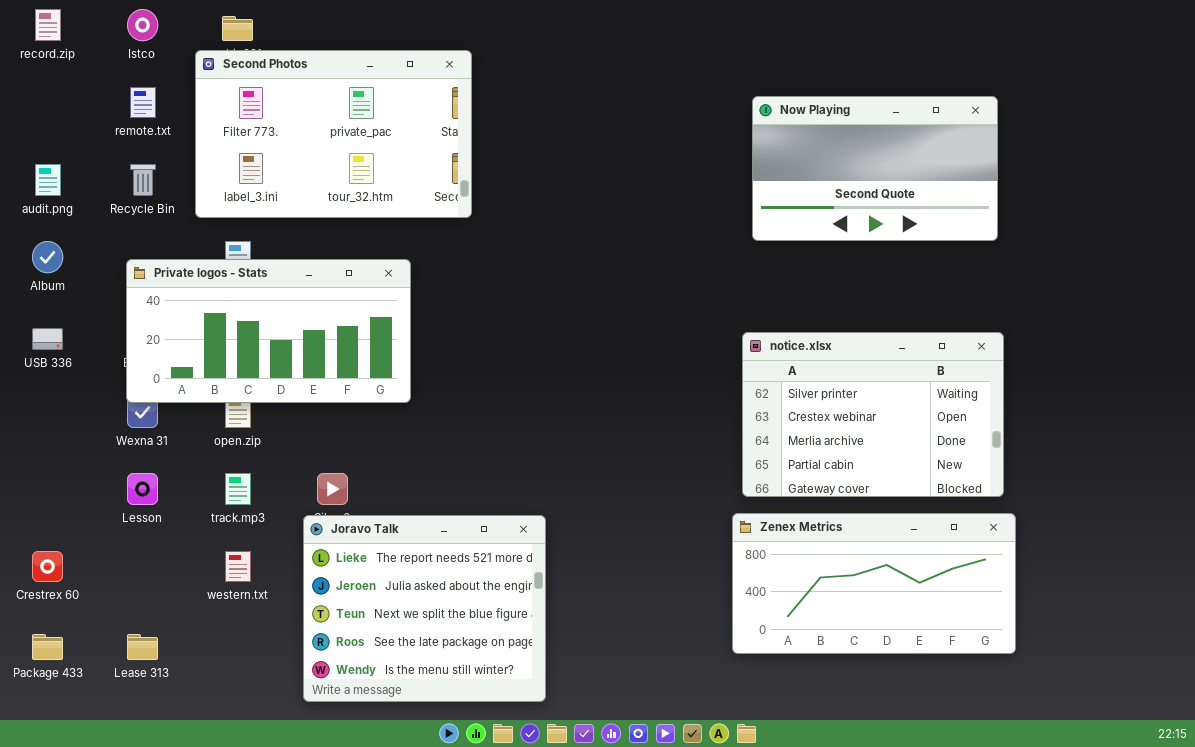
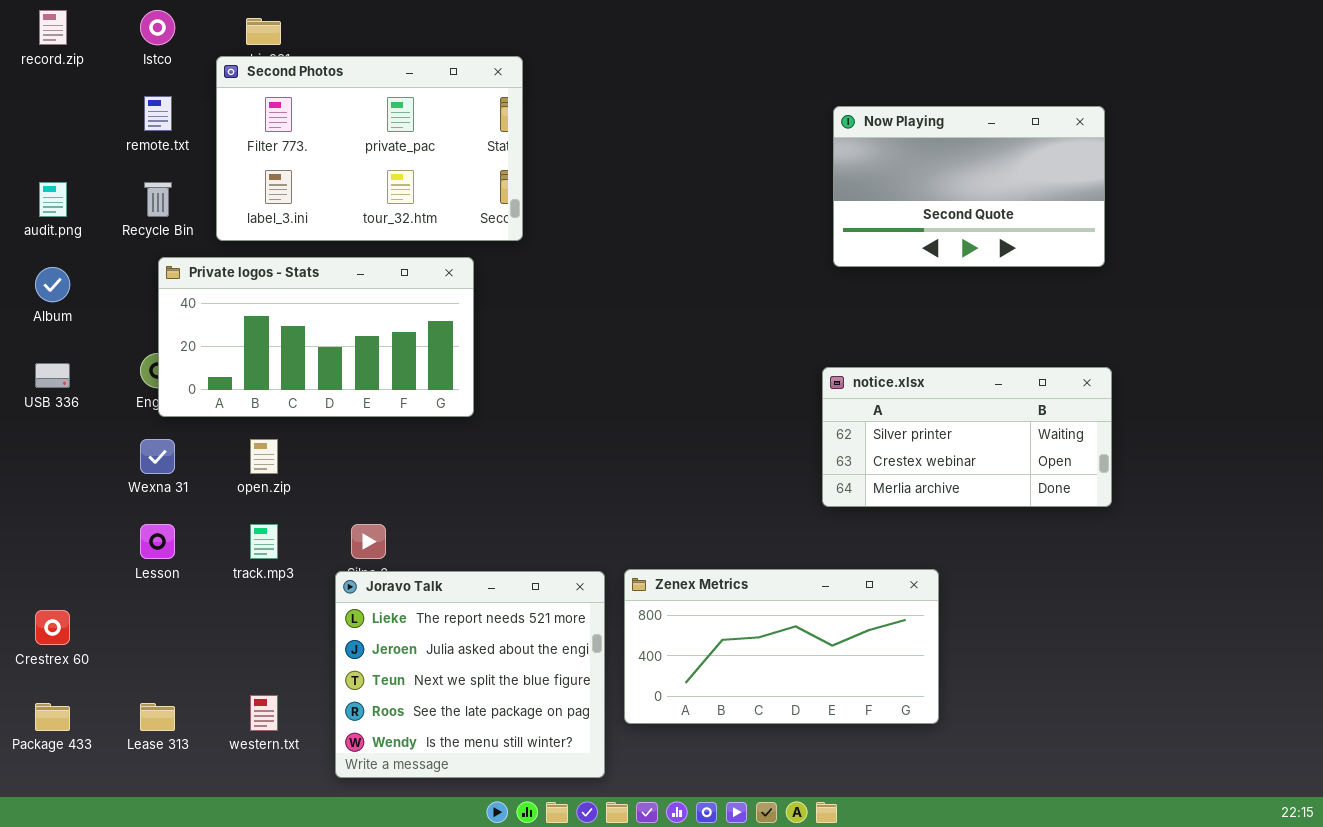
Private logos - Stats: [126,259,411,403] -> [158,257,474,417], moved
notice.xlsx: [742,332,1004,497] -> [822,367,1112,507], resized
Zenex Metrics: [732,513,1016,654] -> [624,569,939,724], moved
western.txt: [225,551,251,582] -> [250,695,278,731], moved

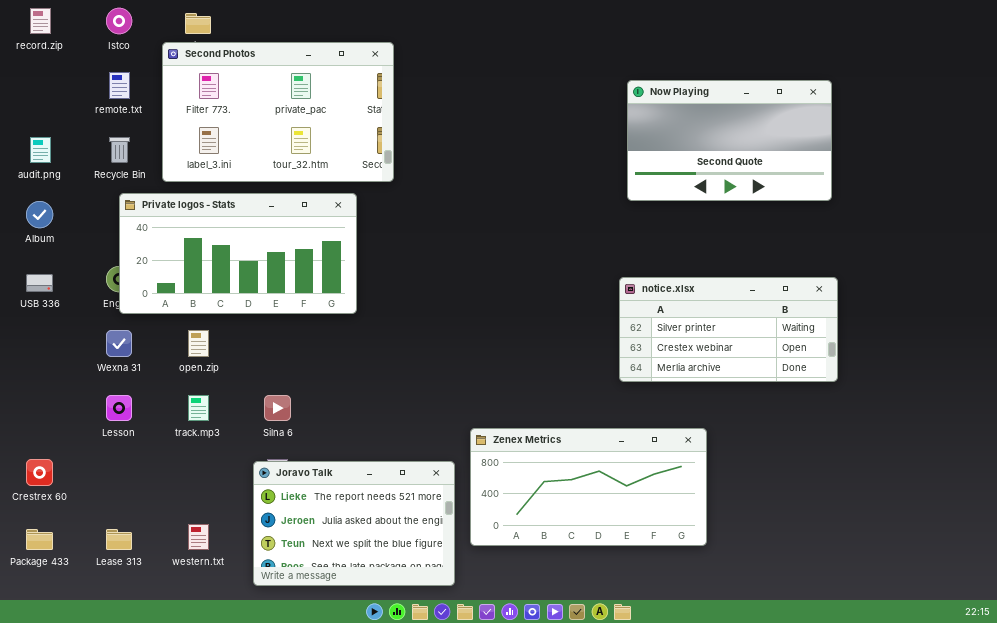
Joravo Talk: [335,571,605,778] -> [253,461,455,586], resized

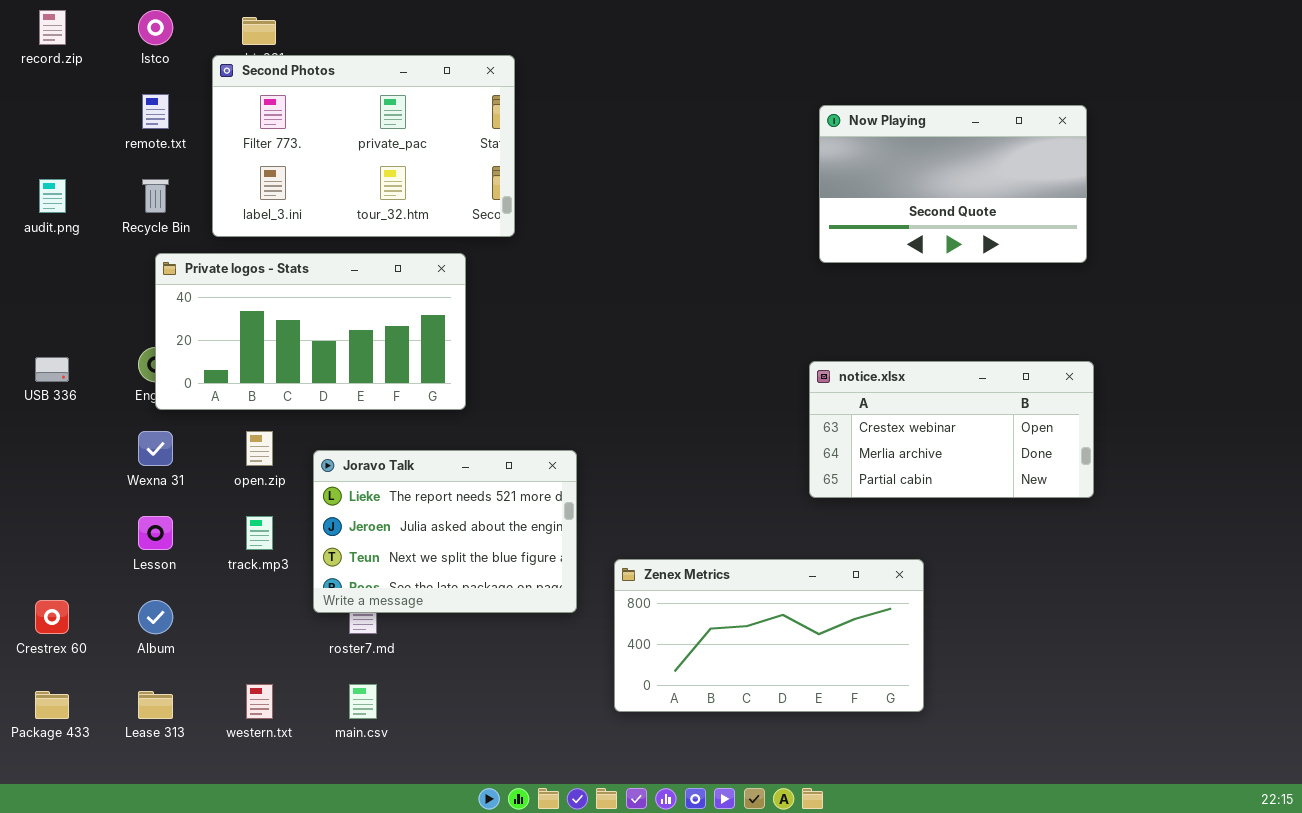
Album: [26,201,53,228] -> [138,600,173,634], moved
notice.xlsx: [619,277,838,382] -> [809,361,1094,498], scrolled down 1 row
Joravo Talk: [253,461,455,586] -> [313,450,577,613], moved

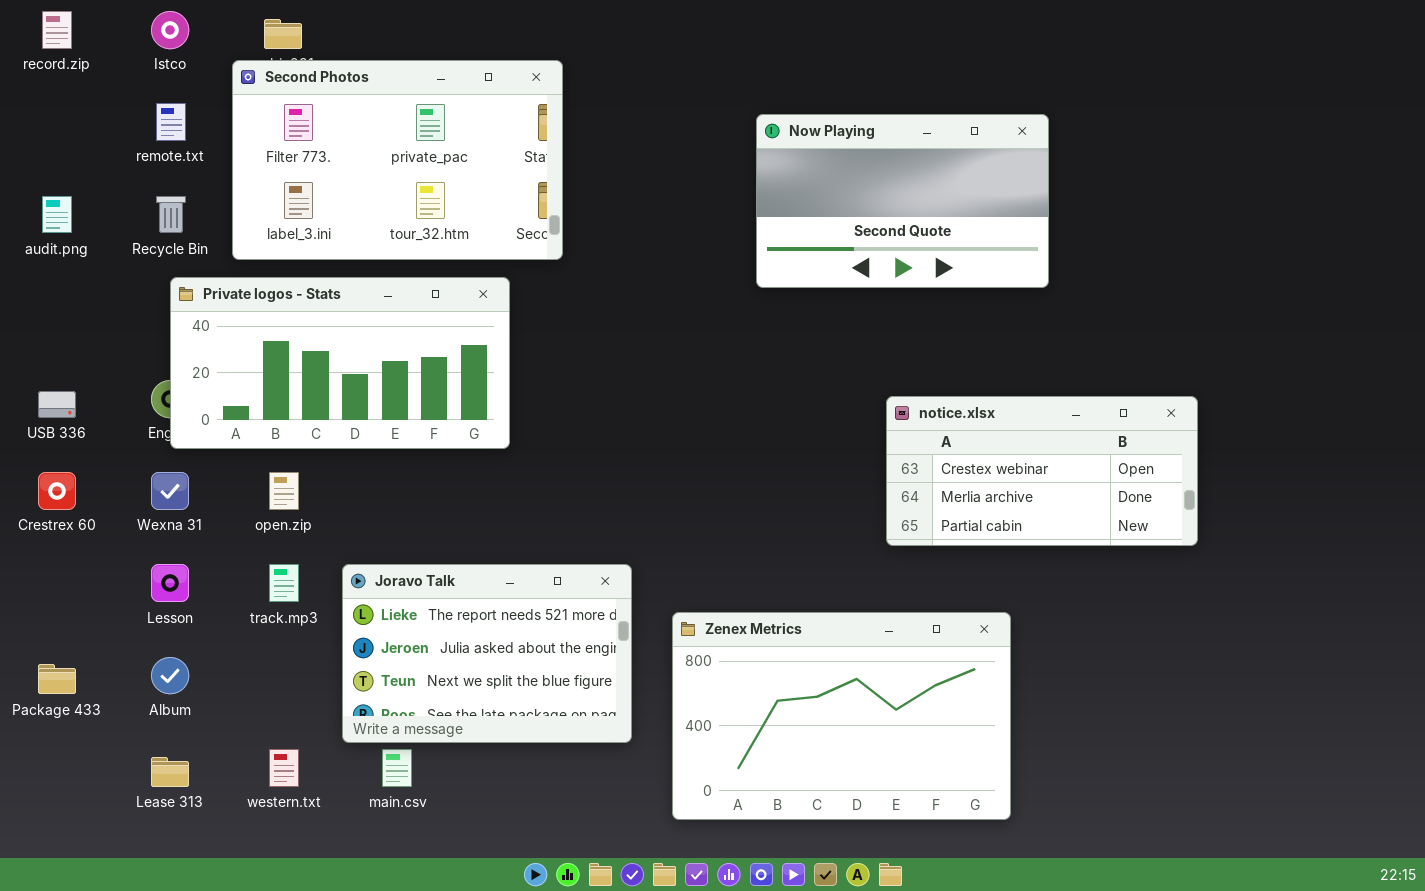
Now Playing: [819,105,1087,263] -> [756,114,1049,288], moved
Joravo Talk: [313,450,577,613] -> [342,564,632,743], moved
Zenex Metrics: [614,559,924,712] -> [672,612,1011,820], resized
Crestrex 60: [35,600,69,634] -> [38,472,76,510], moved
Package 433: [35,691,69,719] -> [38,664,76,694], moved

